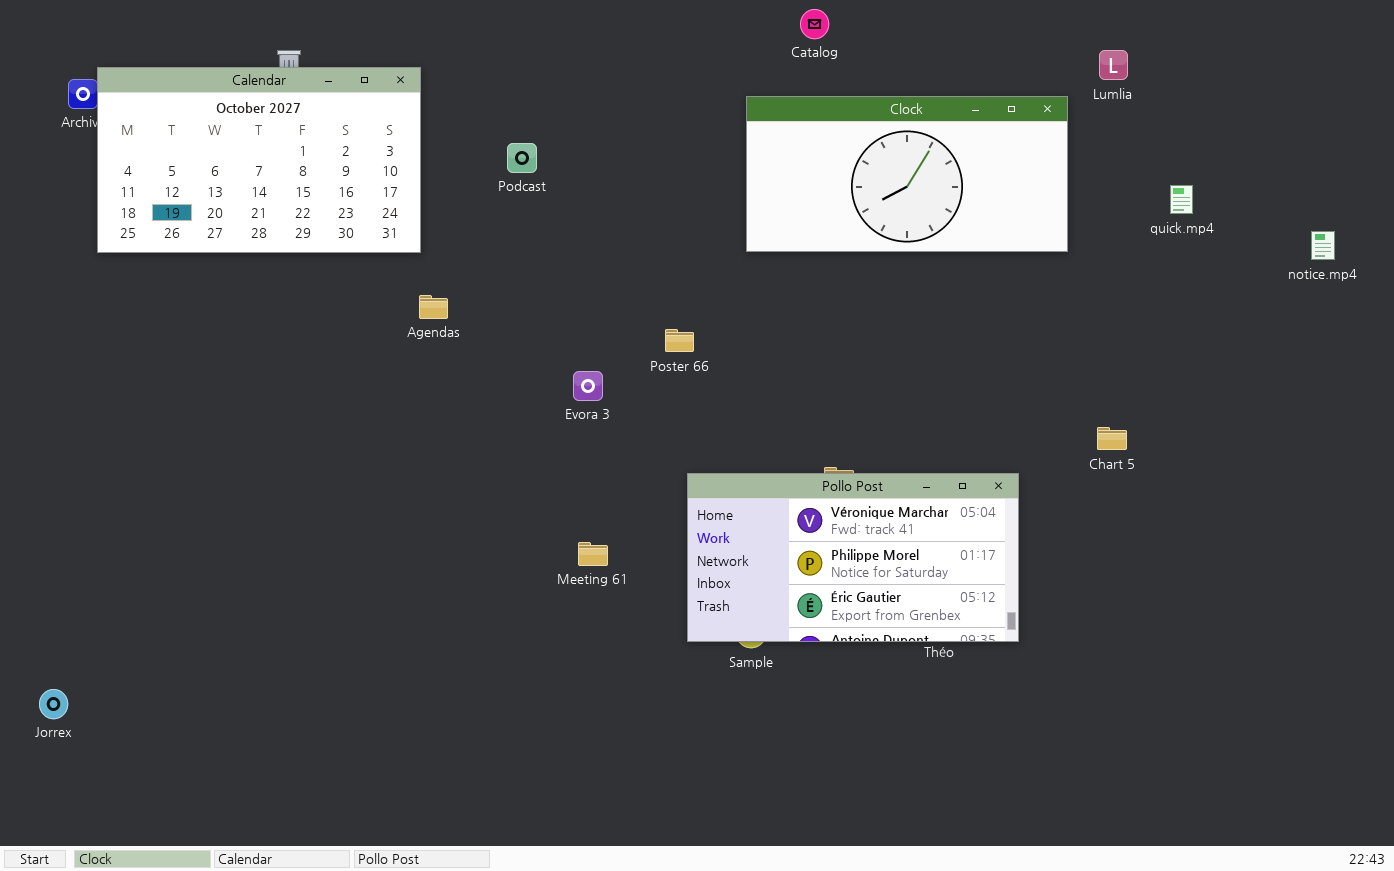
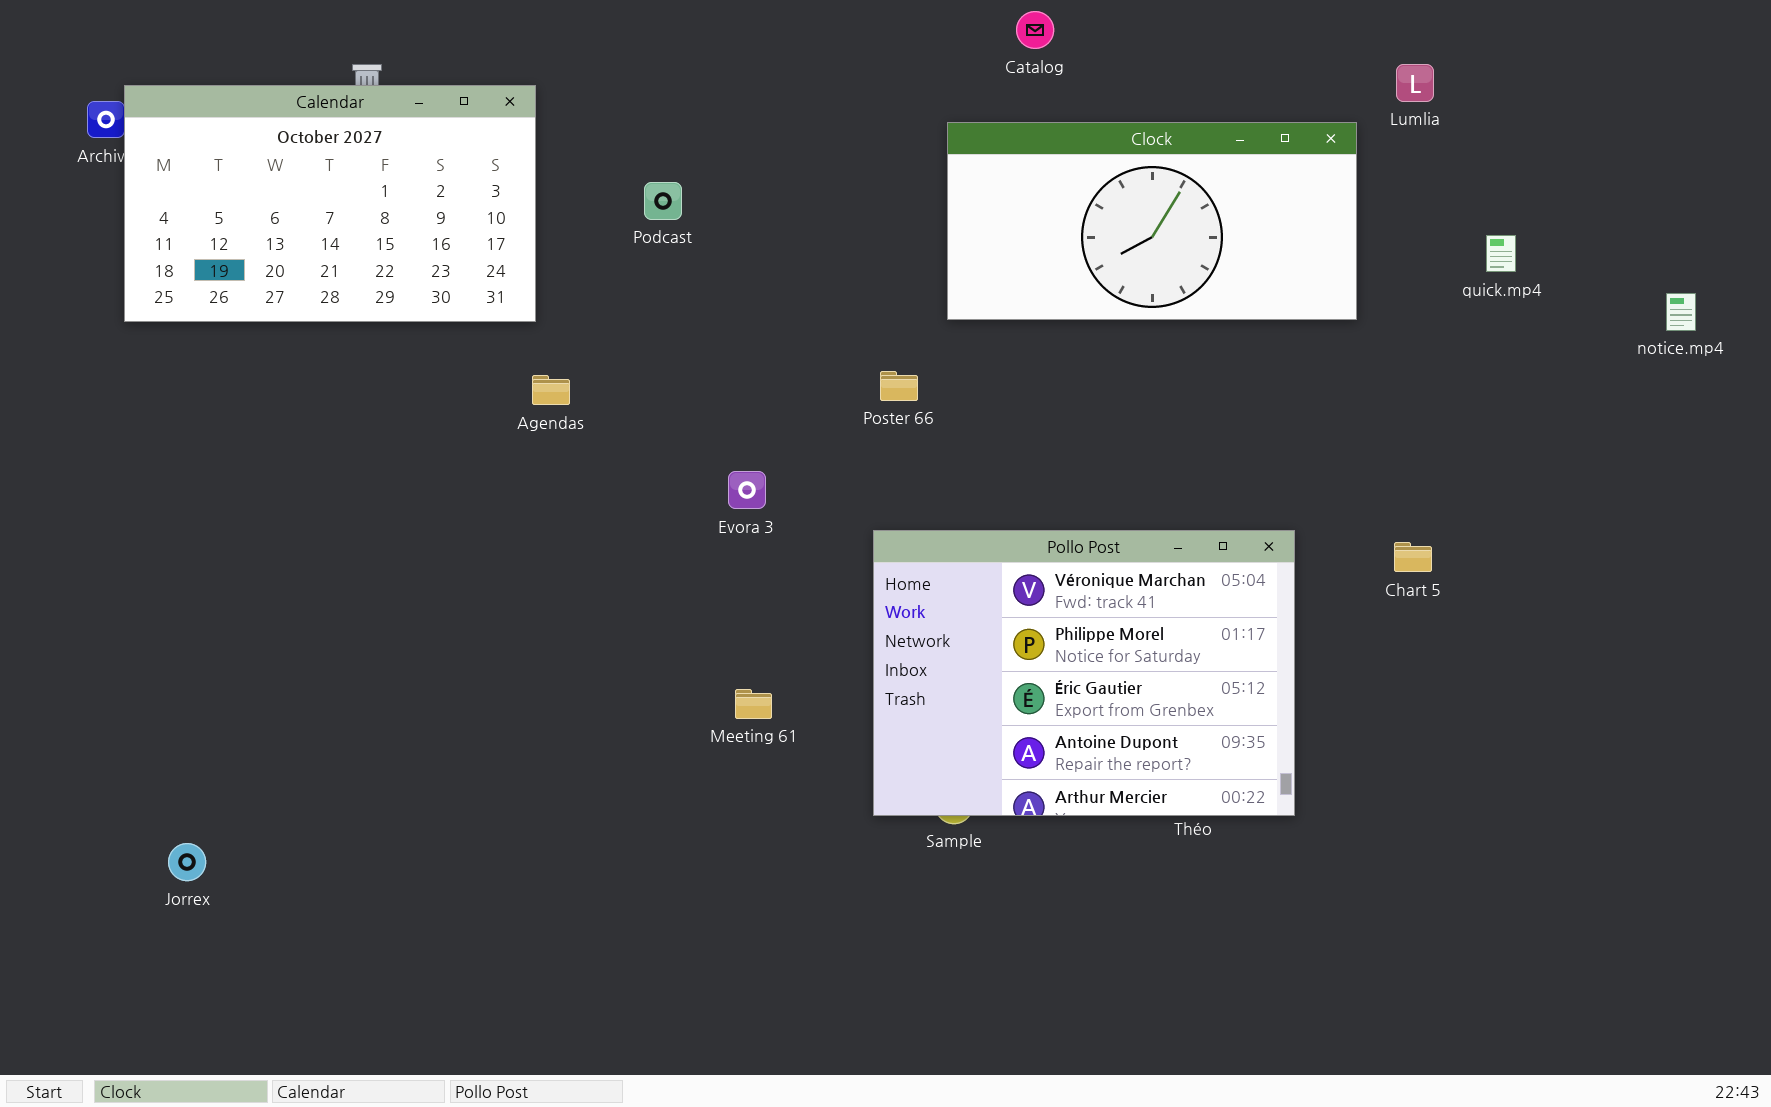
Poster 66: [665,329,694,352] -> [880,371,918,401], moved
Pollo Post: [687,473,1019,642] -> [873,530,1295,816], resized
Jorrex: [39,689,68,719] -> [168,843,206,881], moved

